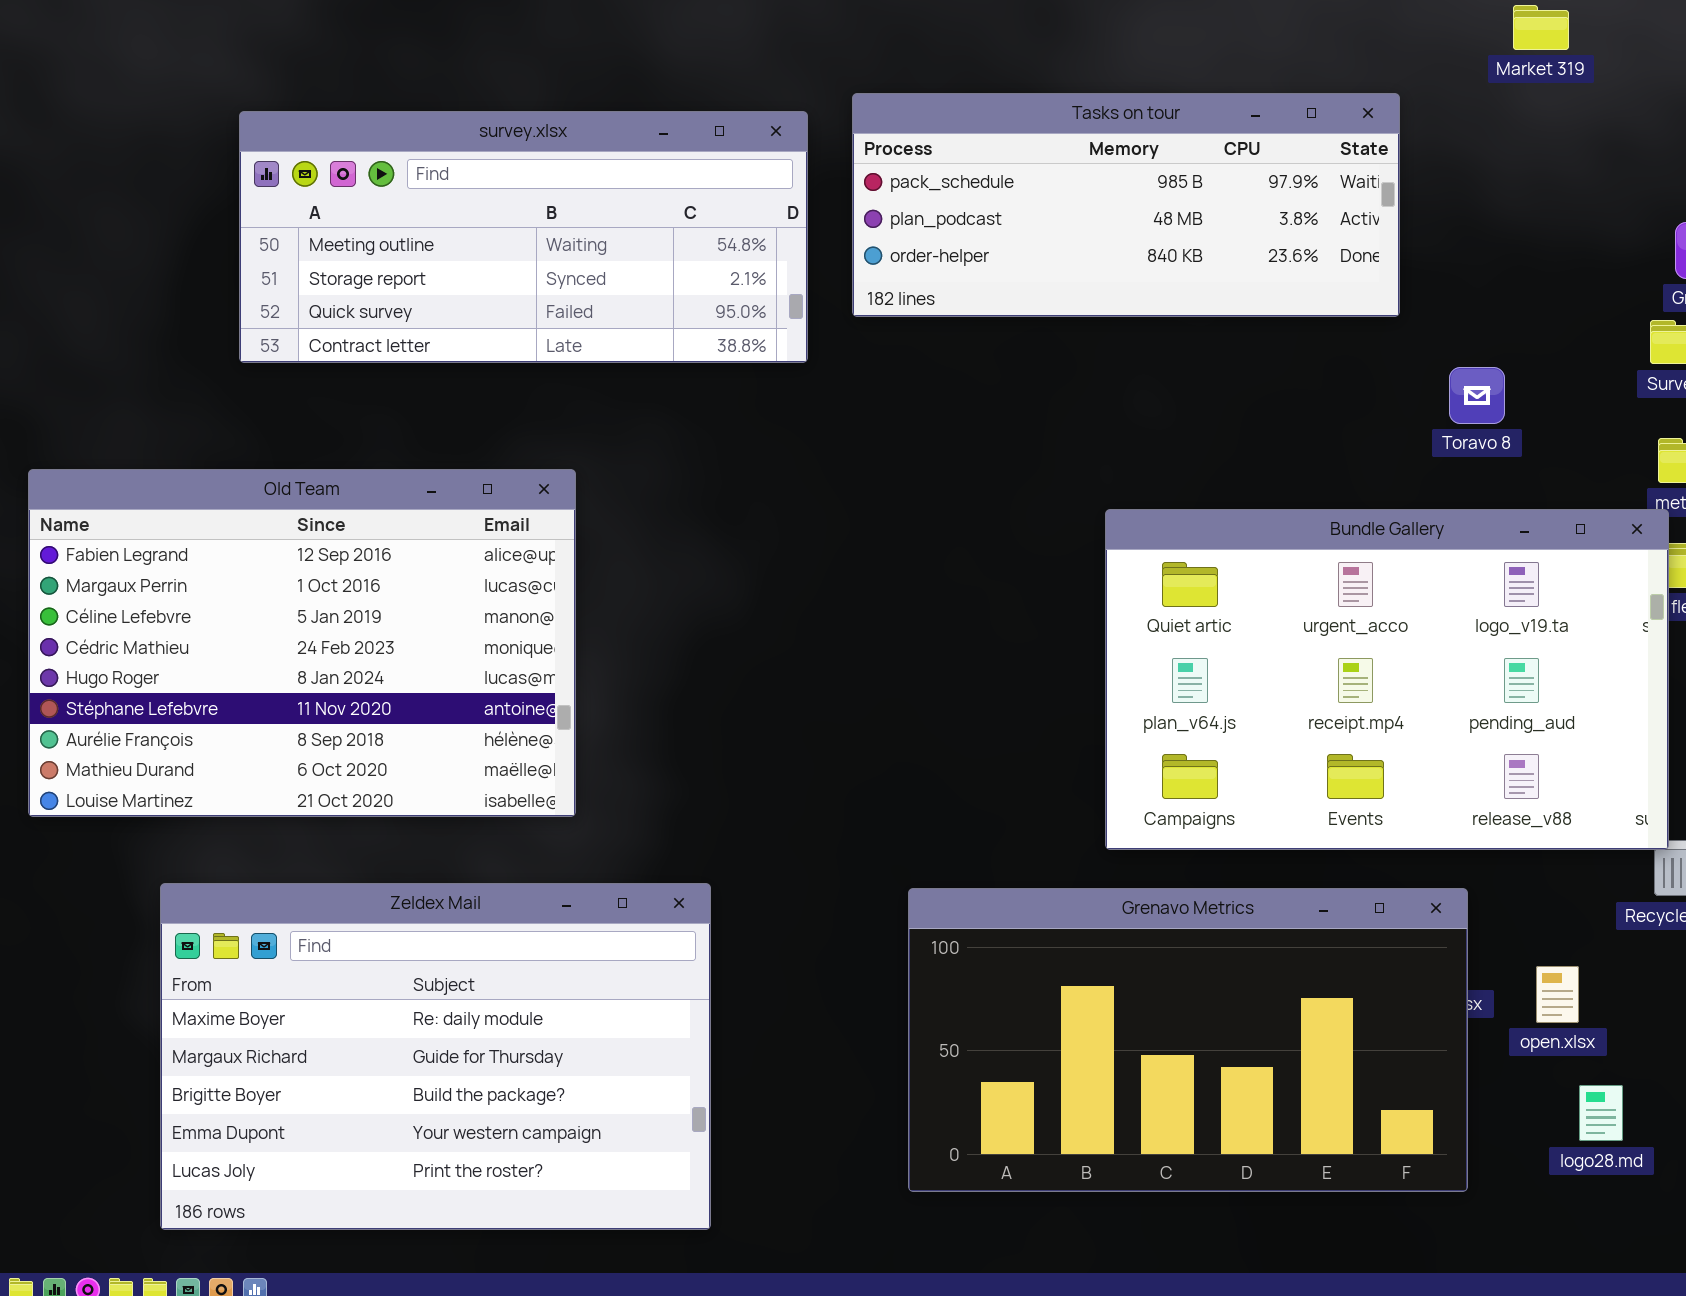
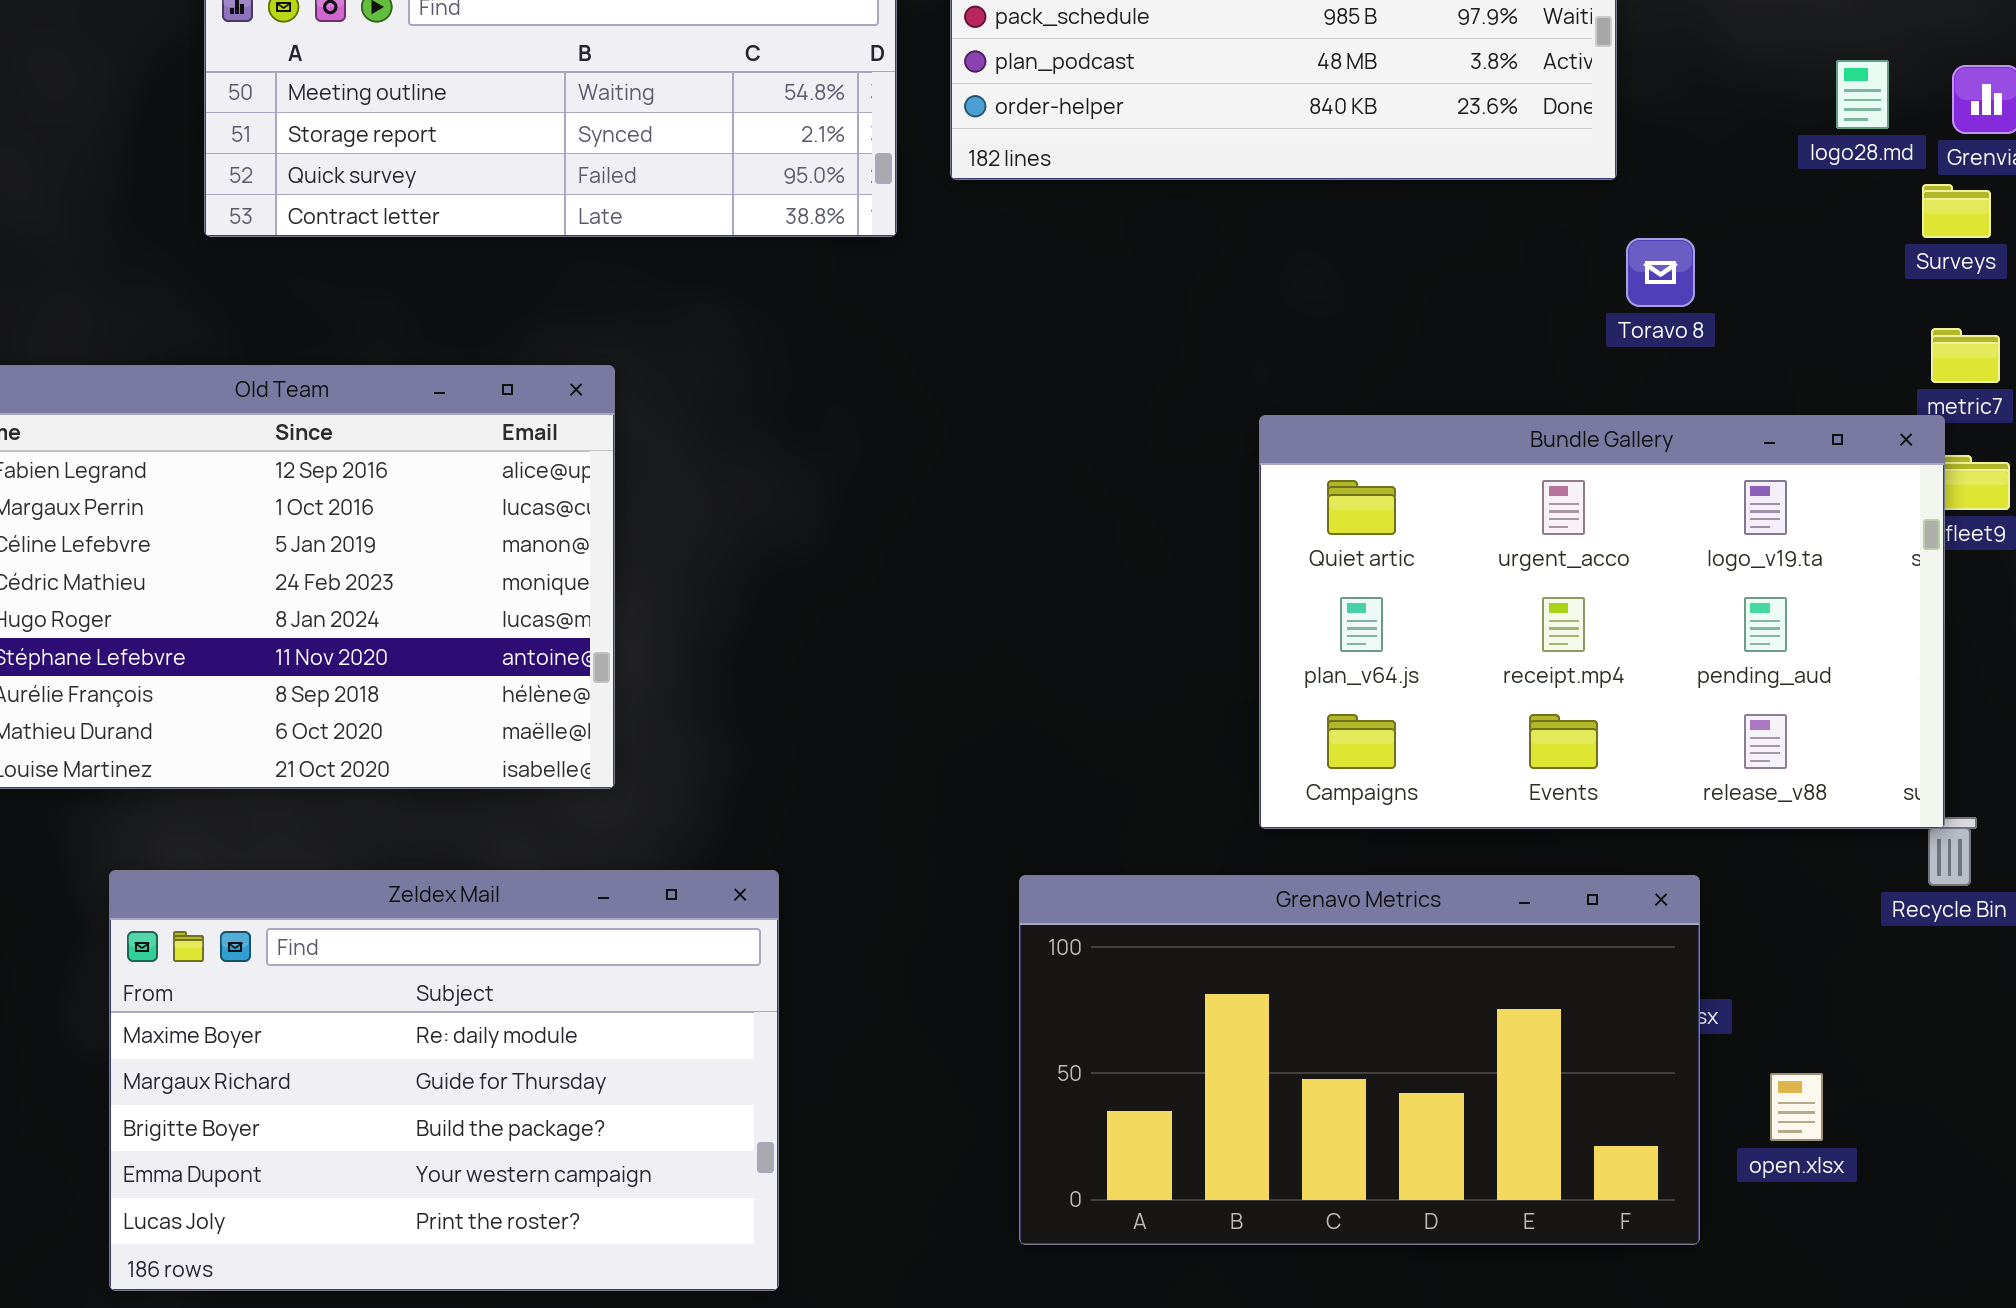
Toravo 8: [1449,367,1505,424] -> [1626,238,1695,307], moved
open.xlsx: [1536,966,1579,1023] -> [1770,1073,1823,1141], moved
logo28.md: [1579,1085,1623,1141] -> [1836,60,1889,129], moved

